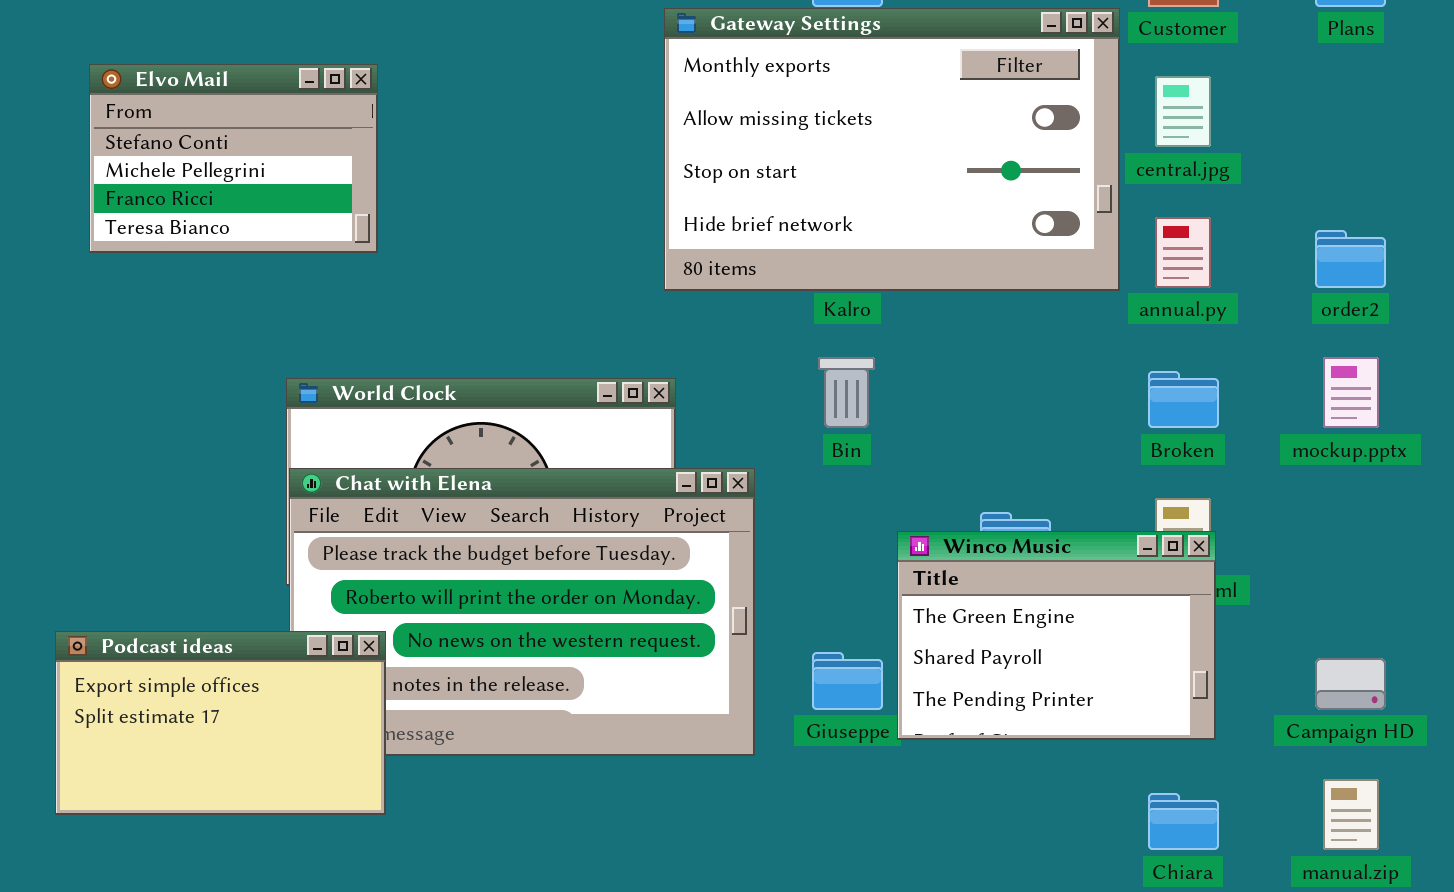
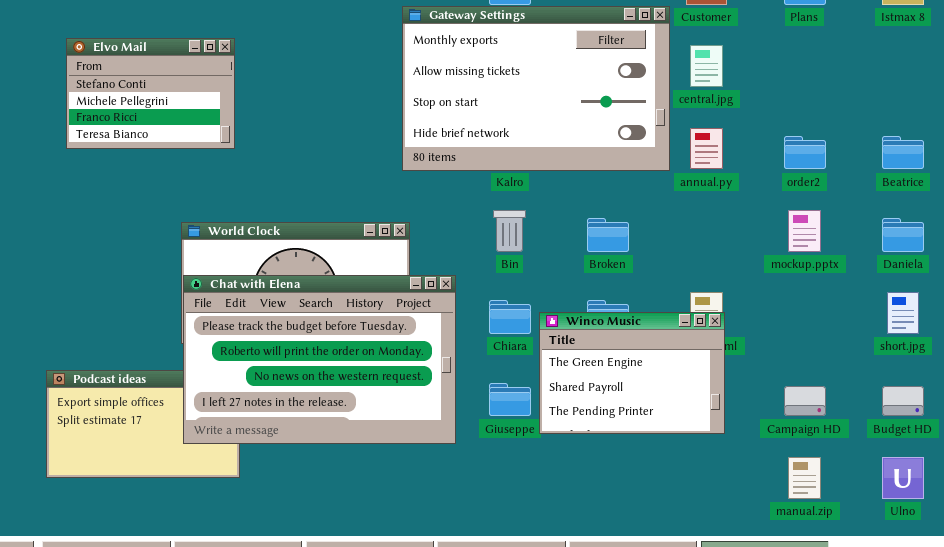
Broken: [1148,371,1219,428] -> [587,218,629,252], moved
Chat with Elena: [289,468,755,756] -> [183,275,456,444], raised
Chiara: [1148,793,1219,850] -> [489,300,531,334], moved

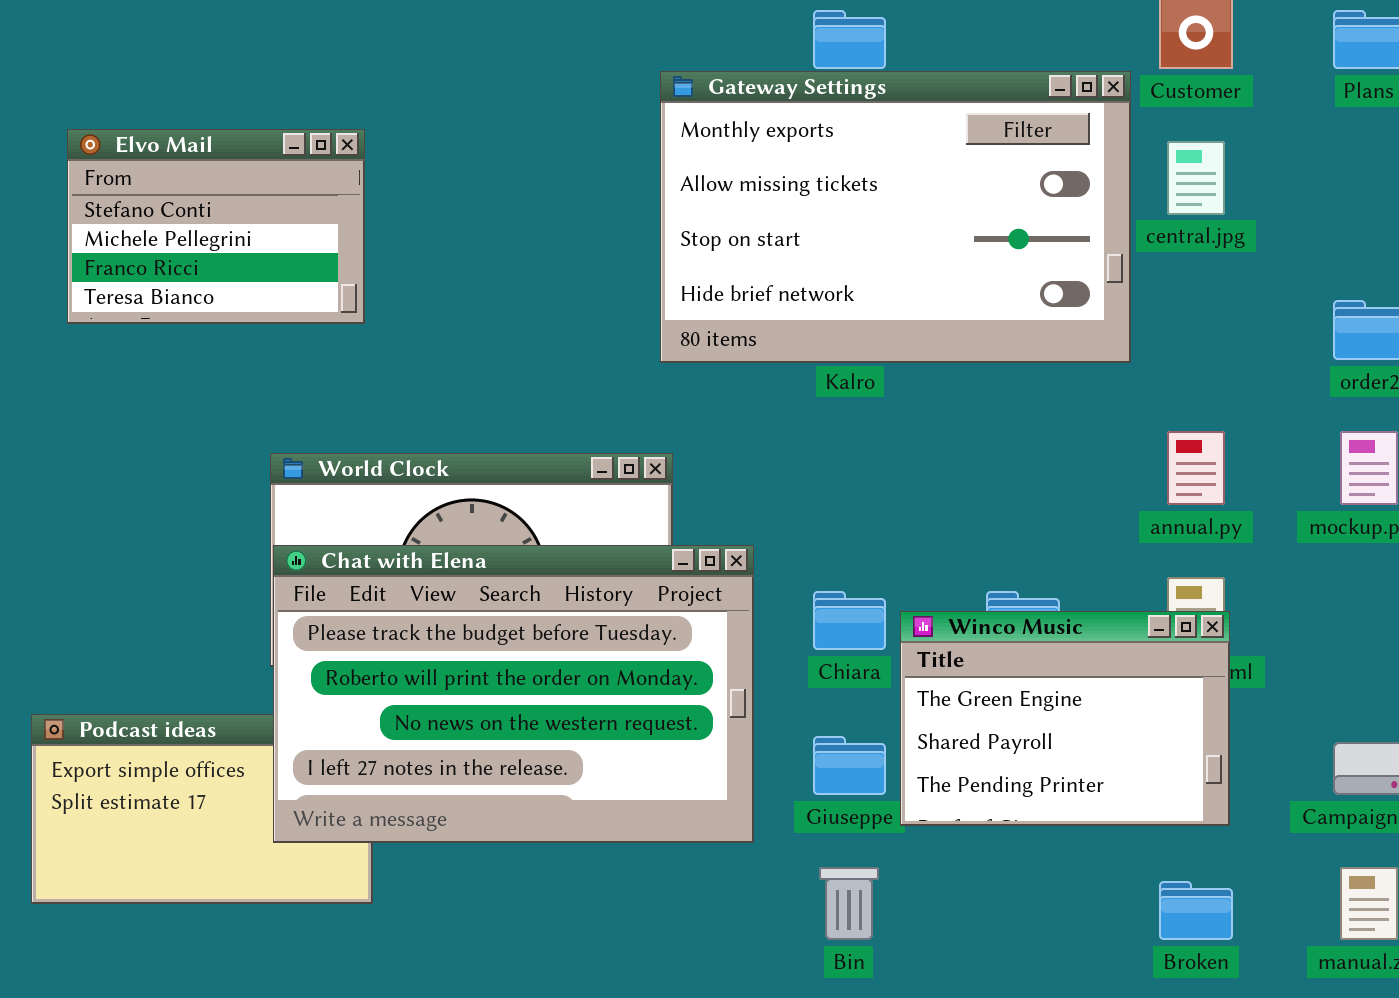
annual.py: [690,128,723,169] -> [1167,431,1225,505], moved
Bin: [493,210,526,252] -> [819,867,879,940], moved
Broken: [587,218,629,252] -> [1159,881,1233,940], moved

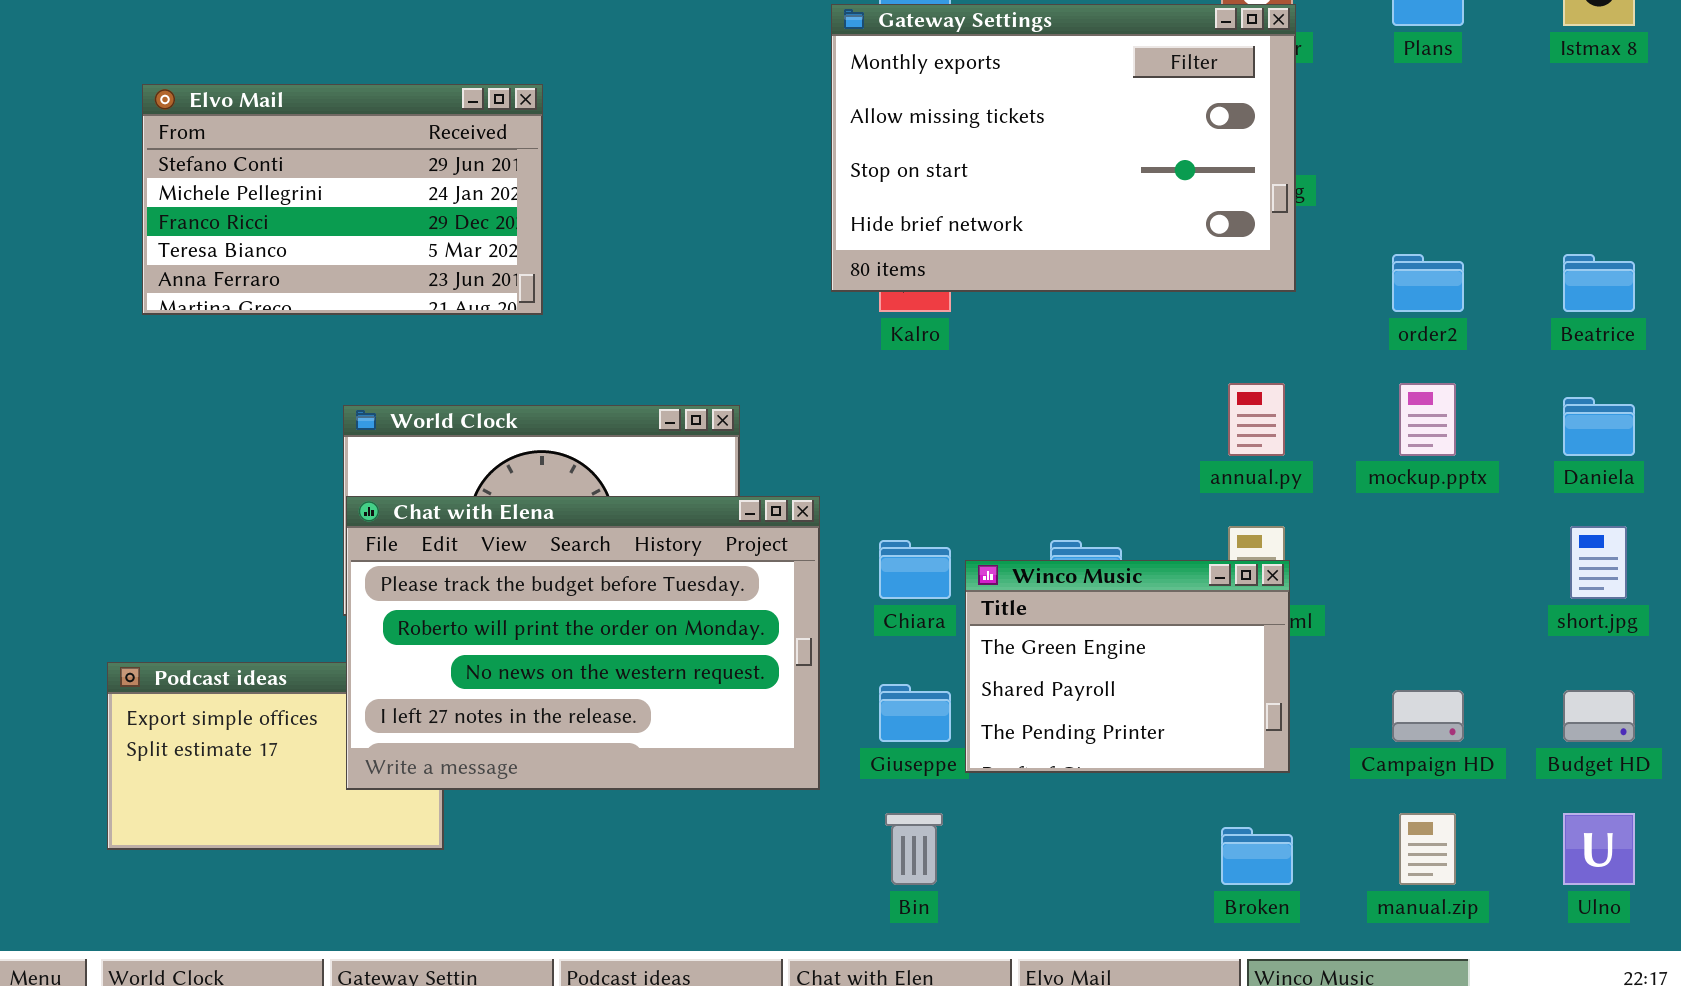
Gateway Settings: [660,71,1131,363] -> [831,4,1296,292], moved
Elvo Mail: [67,129,365,324] -> [142,84,543,315], resized

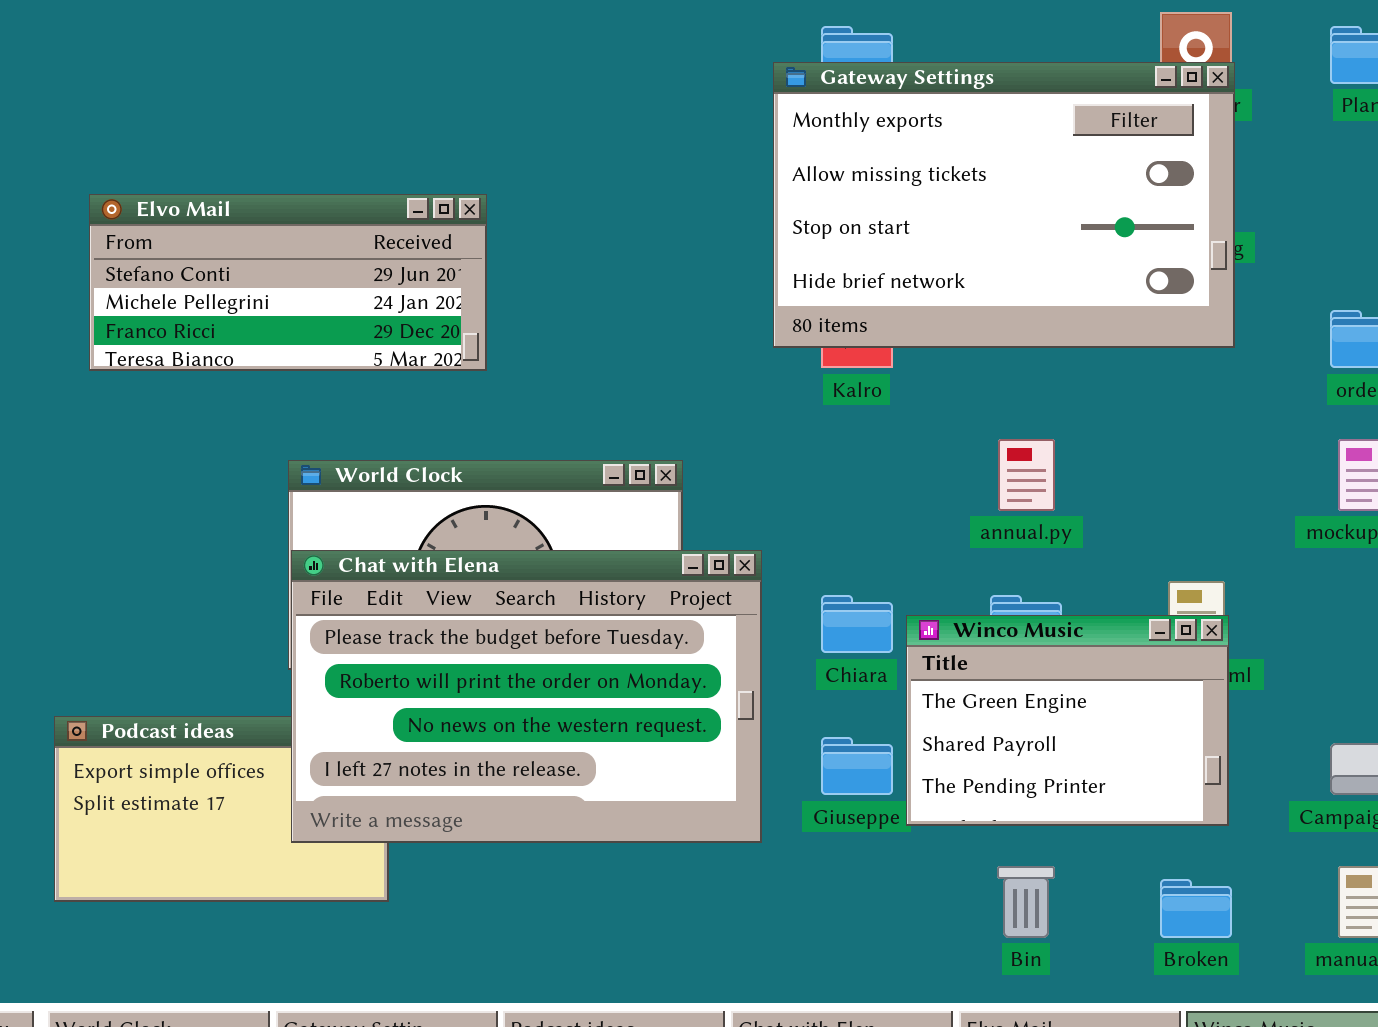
Elvo Mail: [142,84,543,315] -> [89,194,487,371], resized
annual.py: [1228,383,1285,456] -> [998,439,1055,511], moved
Bin: [885,813,943,885] -> [997,866,1055,938], moved

